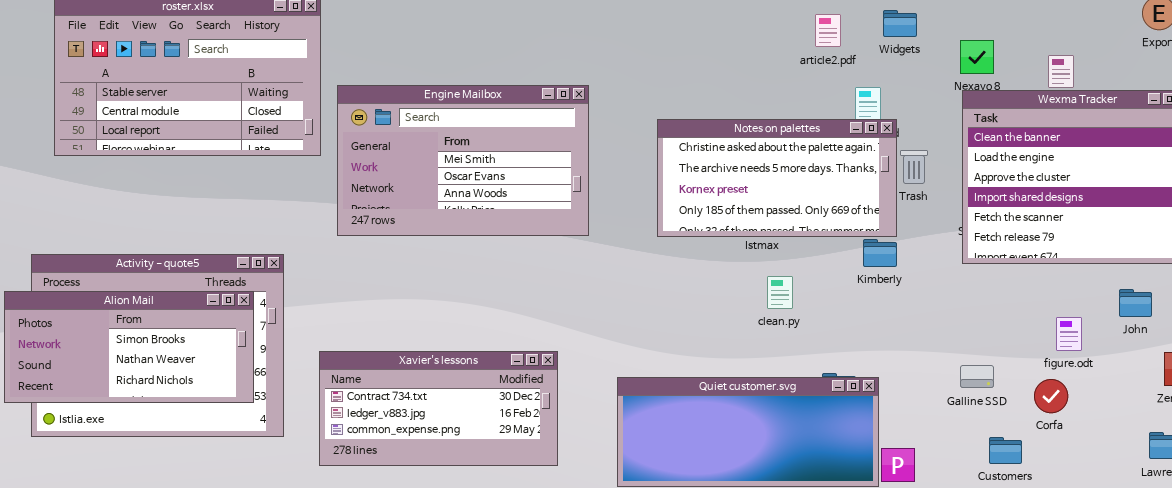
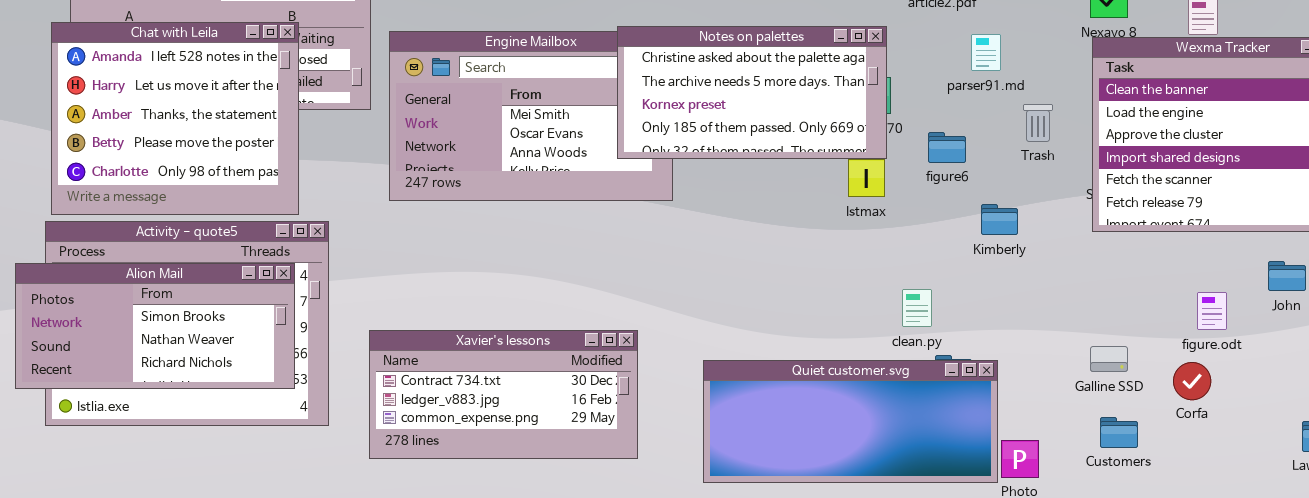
Chat with Leila: none -> [51,22,299,215], opened
Notes on palettes: [657,119,897,237] -> [617,26,887,159], moved
clean.py: [767,276,793,309] -> [902,289,932,327], moved
Customers: [989,437,1022,464] -> [1100,417,1138,448], moved

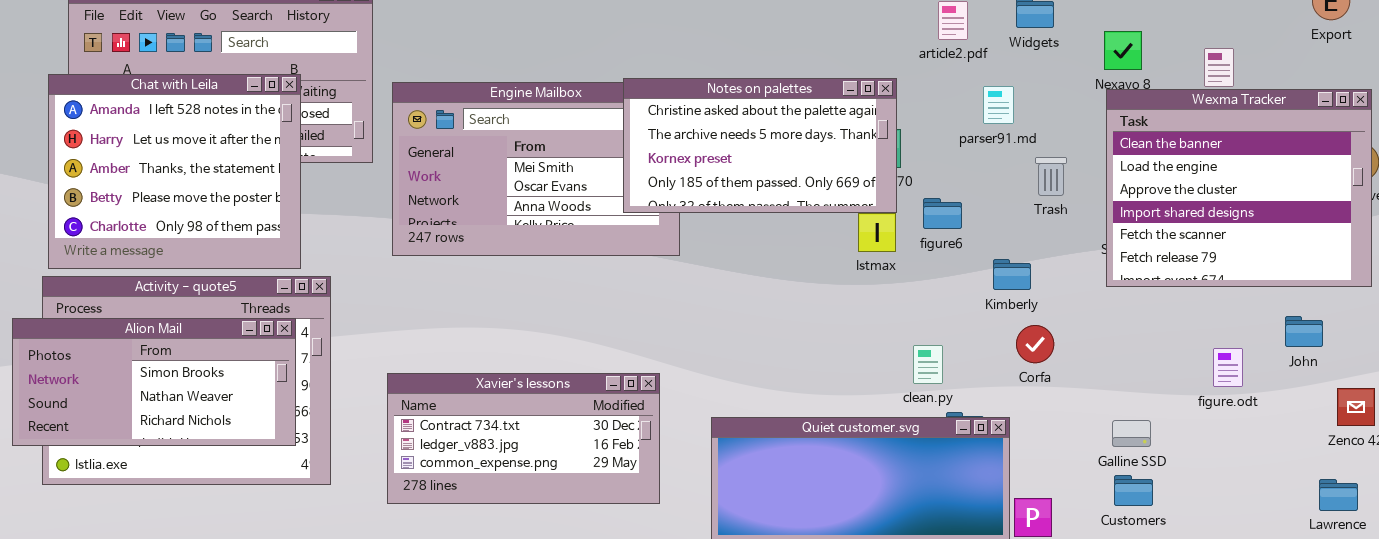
figure6: [928,132,966,163] -> [923,198,962,229], moved
Xavier's lessons: [369,330,638,459] -> [387,373,660,504], moved
Galline SSD: [1090,346,1128,372] -> [1112,420,1151,447], moved
Corfa: [1173,362,1211,400] -> [1016,325,1054,363], moved

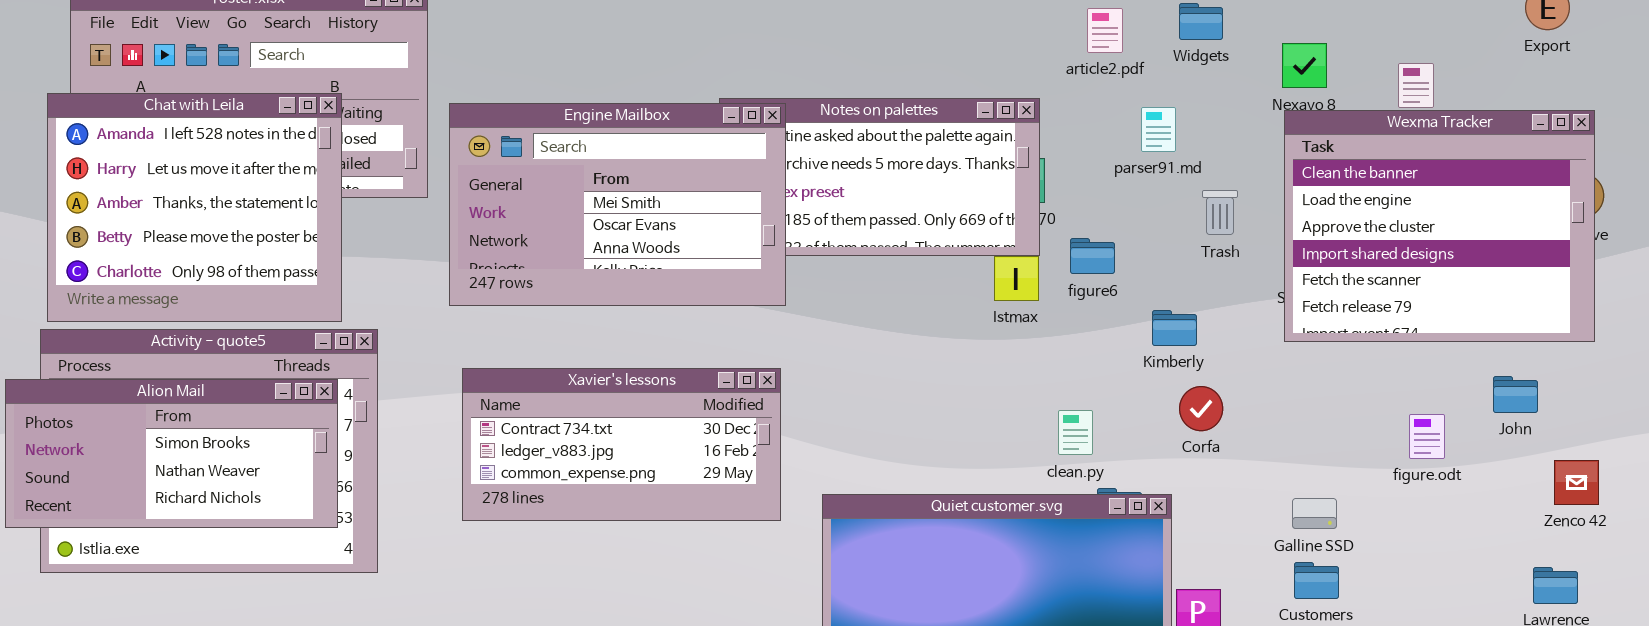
Engine Mailbox: [392,82,680,256] -> [449,103,786,306], raised
Xavier's lessons: [387,373,660,504] -> [462,368,781,521], moved

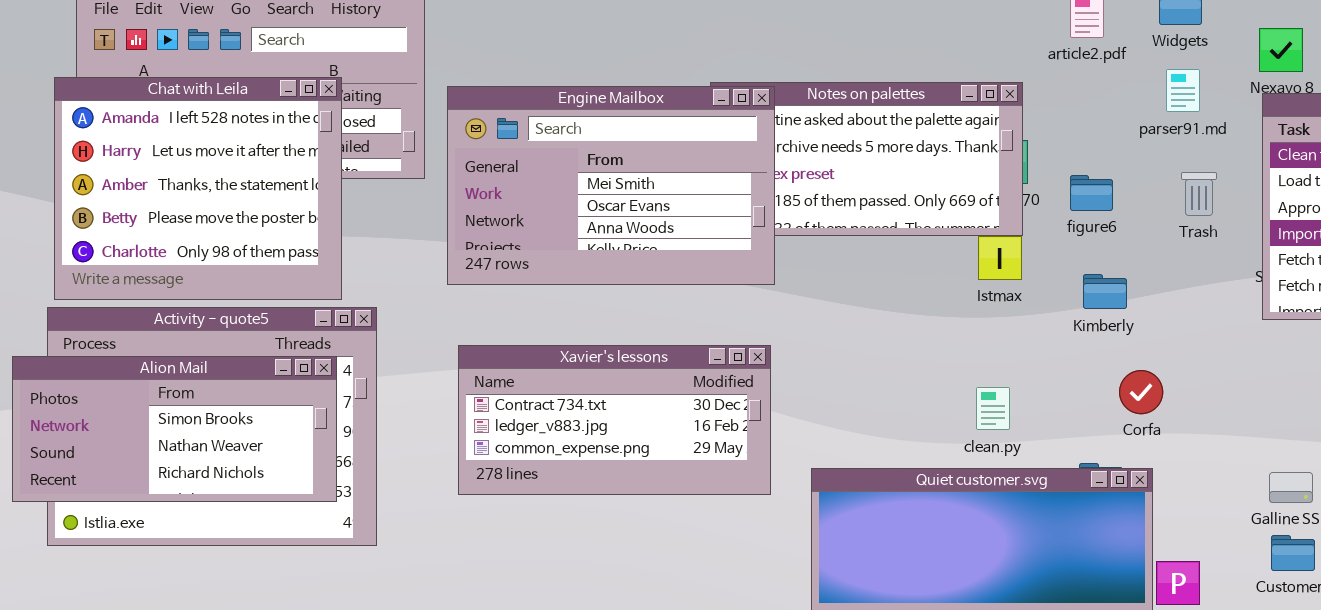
parser91.md: [1141,107,1176,152] -> [1166,69,1200,112], moved
figure6: [1070,238,1115,274] -> [1070,175,1113,211], moved
Kimberly: [1152,310,1197,346] -> [1083,274,1127,309], moved
Corfa: [1179,386,1223,431] -> [1119,370,1163,414], moved
clean.py: [1058,410,1093,455] -> [976,387,1010,430], moved

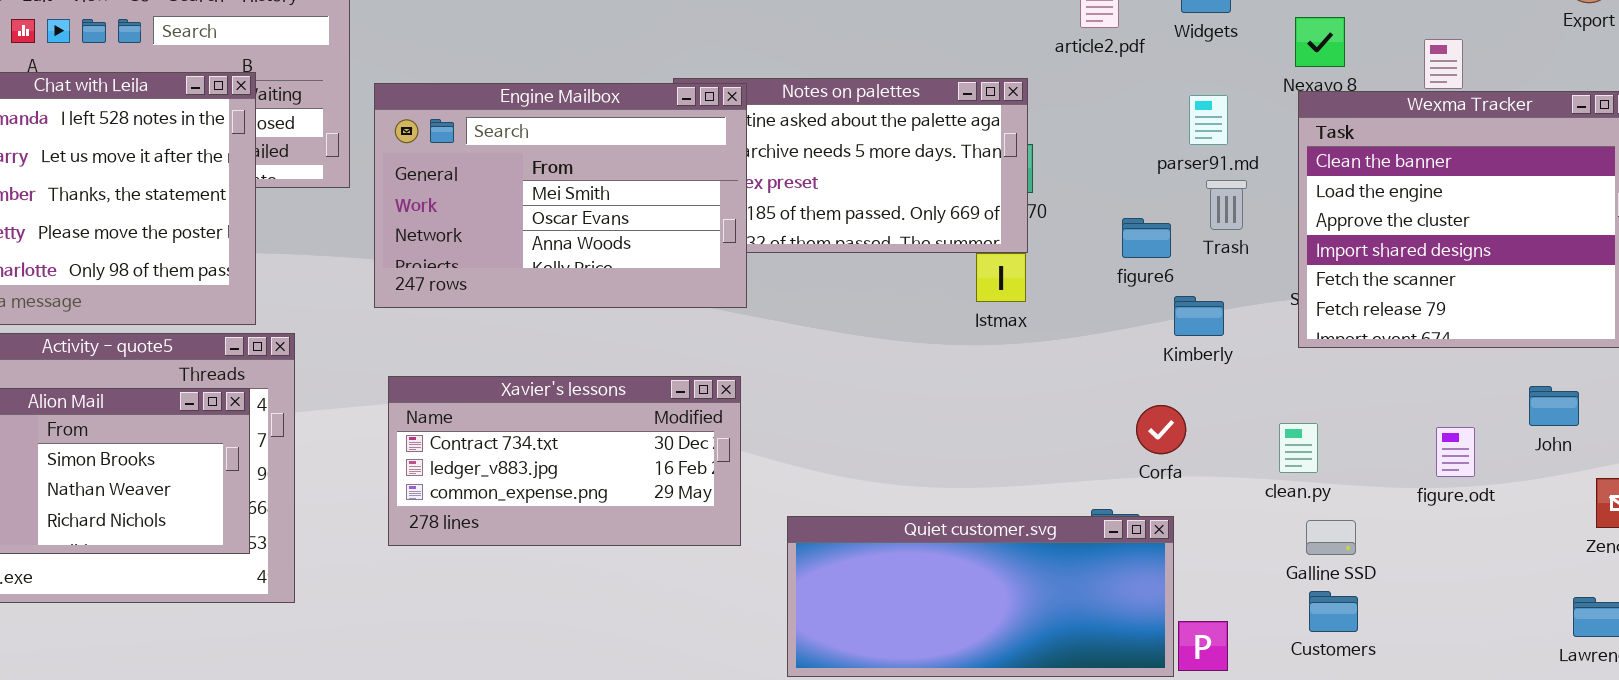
parser91.md: [1166,69,1200,112] -> [1189,95,1228,145], moved
figure6: [1070,175,1113,211] -> [1122,218,1171,258], moved
Kimberly: [1083,274,1127,309] -> [1174,296,1224,336], moved
clean.py: [976,387,1010,430] -> [1279,423,1318,473], moved

